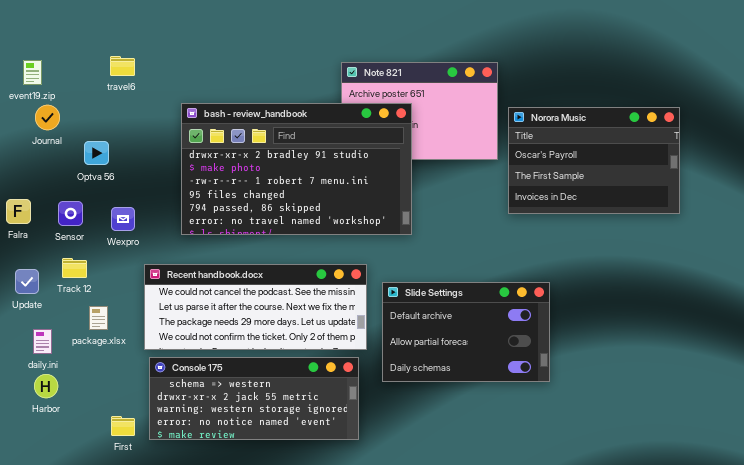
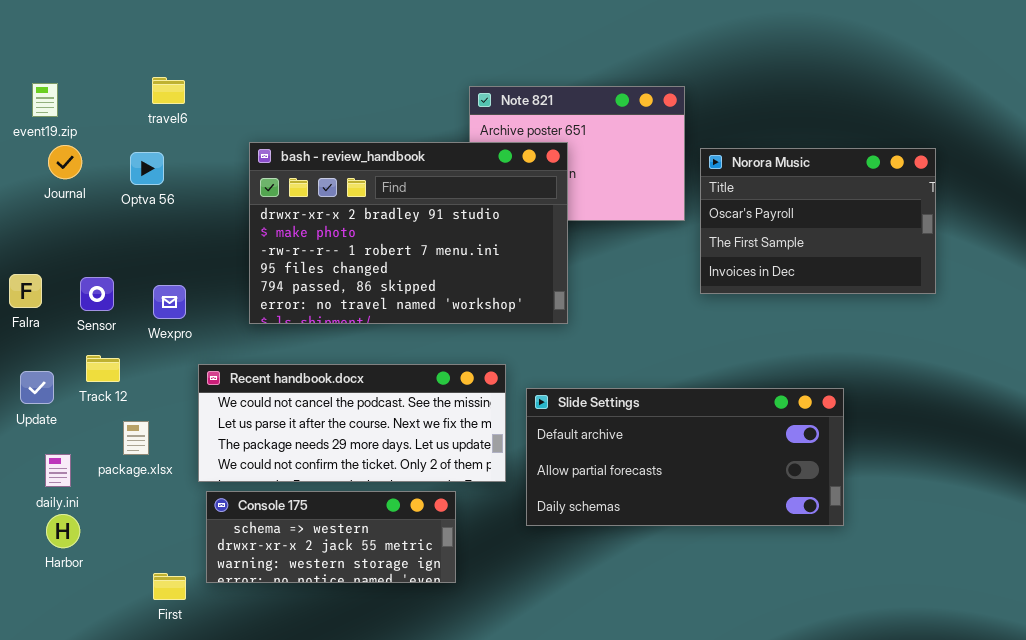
Optva 56: [84,141,109,165] -> [130,152,164,185], moved
Slide Settings: [382,282,550,382] -> [526,388,844,526], resized
Console 175: [149,357,359,440] -> [206,491,456,583], resized

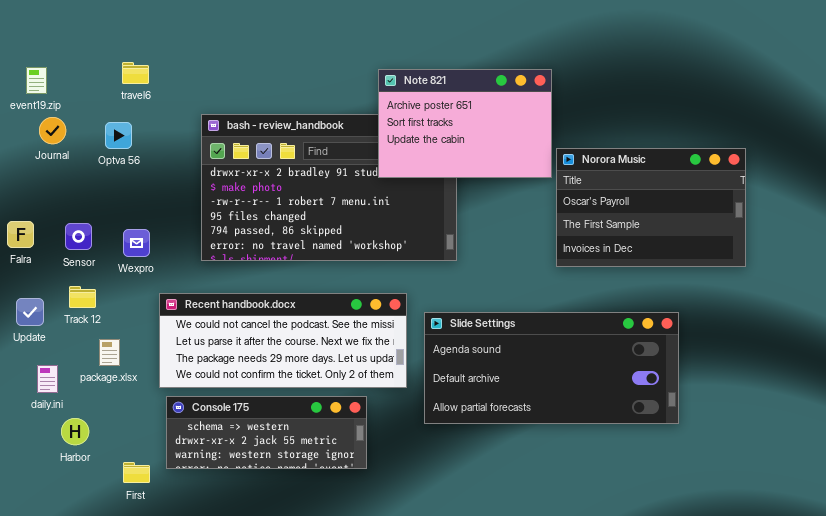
Note 821: [469,86,685,221] -> [378,69,552,178], raised
Norora Music: [700,148,936,294] -> [556,148,746,267], moved
Slide Settings: [526,388,844,526] -> [424,312,679,424], scrolled up 1 row
Harbor: [46,514,80,548] -> [61,418,89,445], moved

